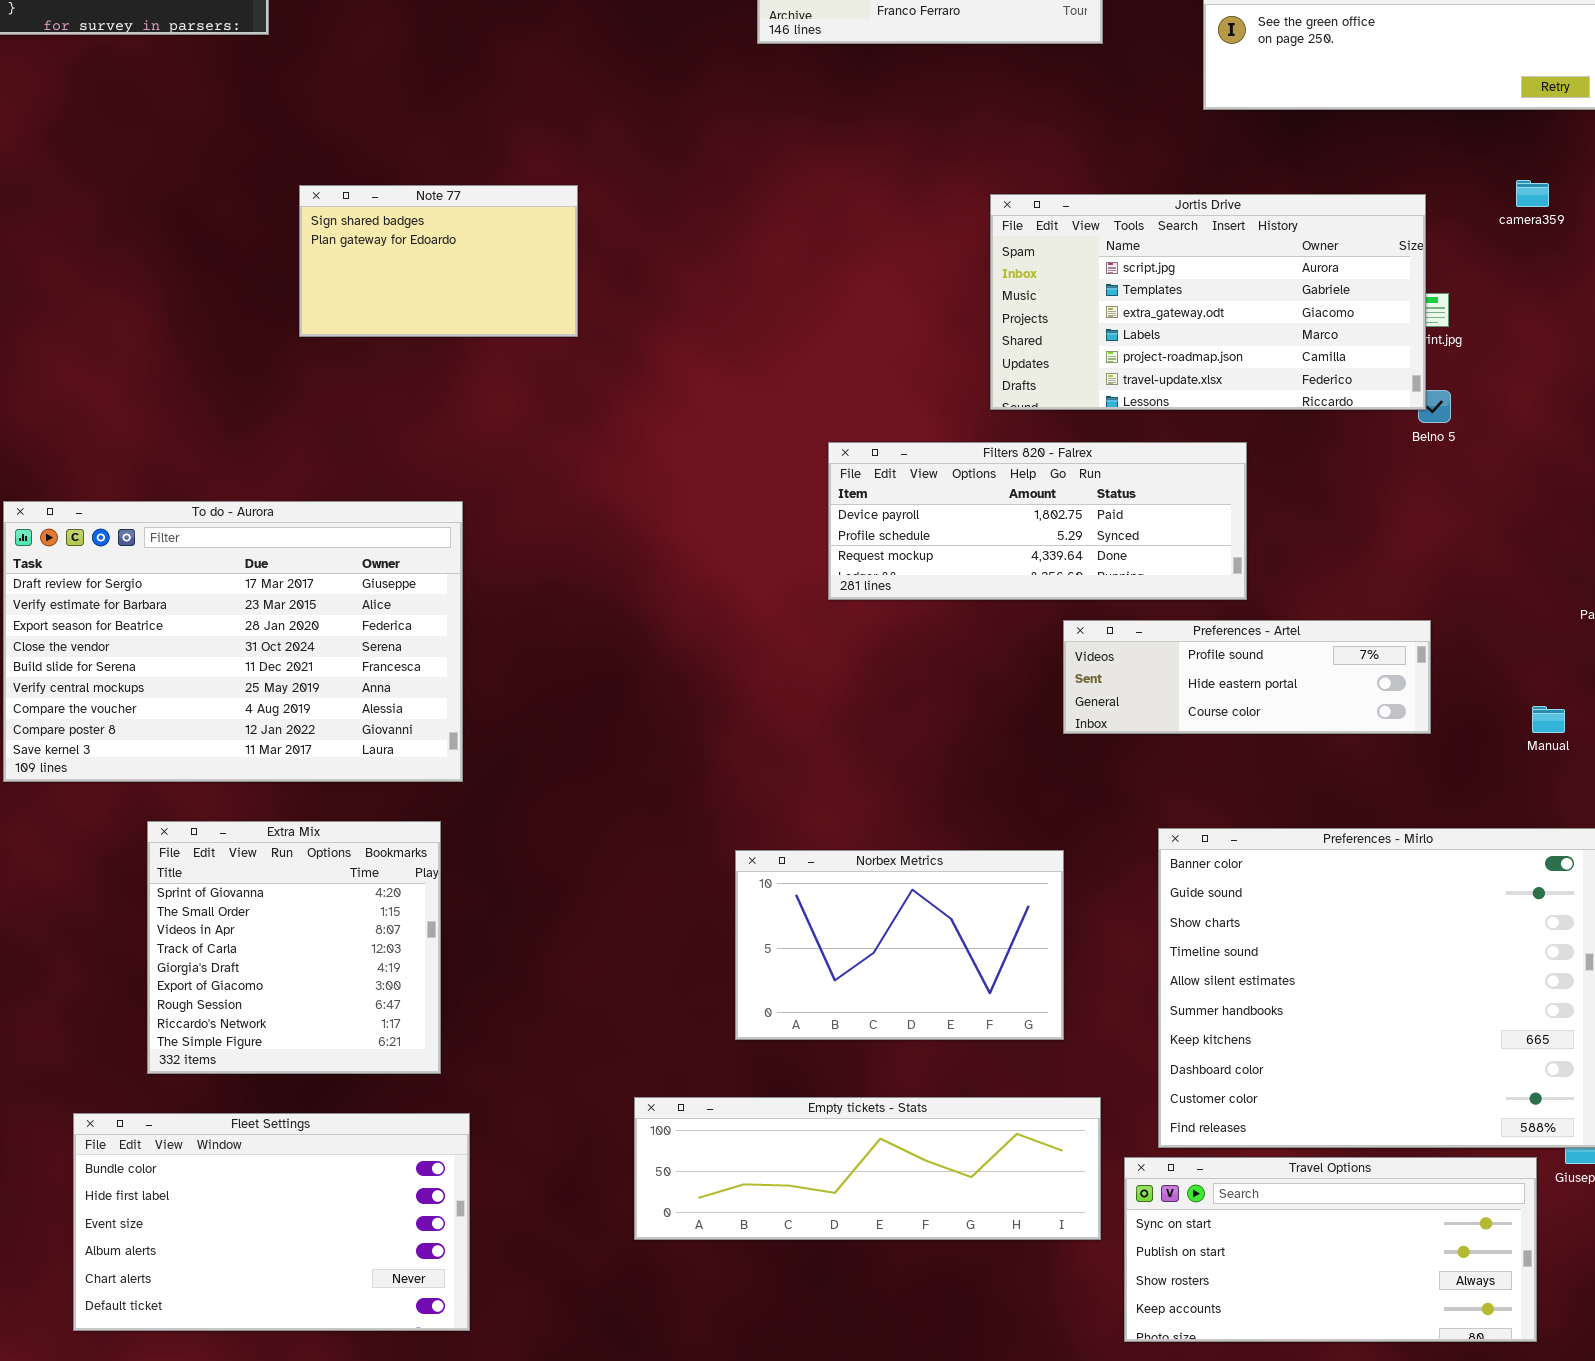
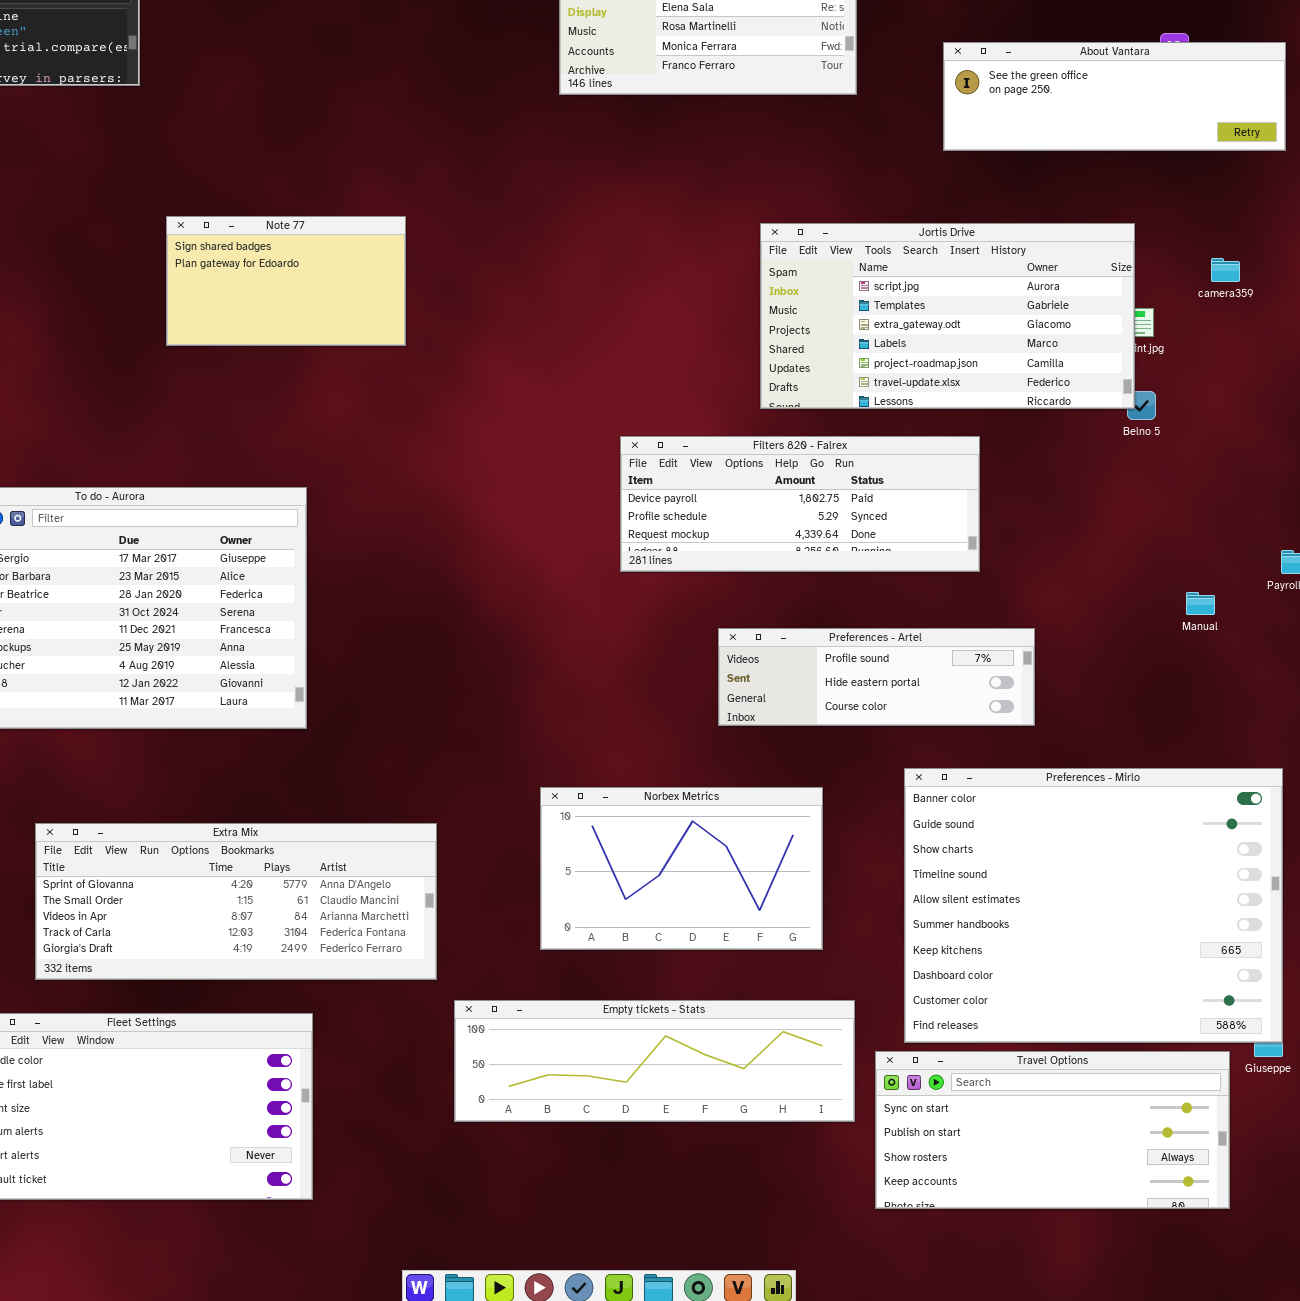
camera359: [1516,180,1549,207] -> [1211,258,1240,282], moved
Preferences - Artel: [1063,620,1431,734] -> [718,628,1035,726], moved
Manual: [1532,706,1565,733] -> [1186,592,1215,615], moved
Extra Mix: [147,821,441,1074] -> [35,823,437,980], resized

